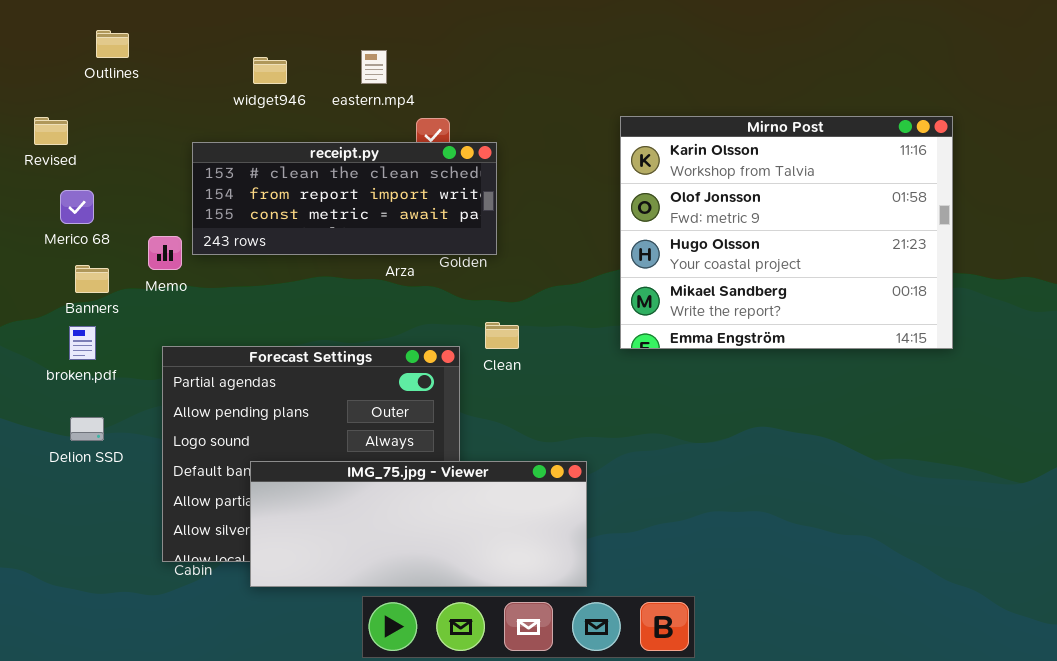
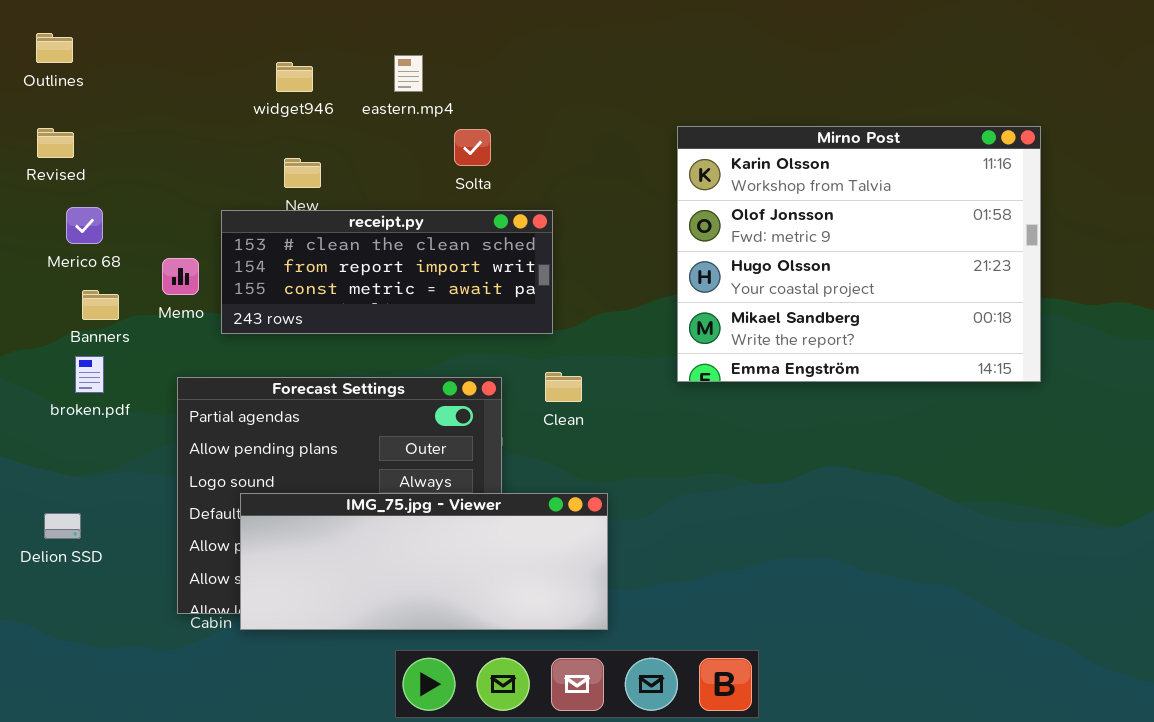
Outlines: [96,30,129,58] -> [36,33,73,63], moved
receipt.py: [192,142,497,255] -> [221,210,553,334], moved
Clean: [485,322,519,349] -> [545,372,582,402], moved
Delion SSD: [70,417,104,441] -> [44,513,81,539], moved
IMG_75.jpg - Viewer: [250,461,587,587] -> [240,493,608,630], moved

